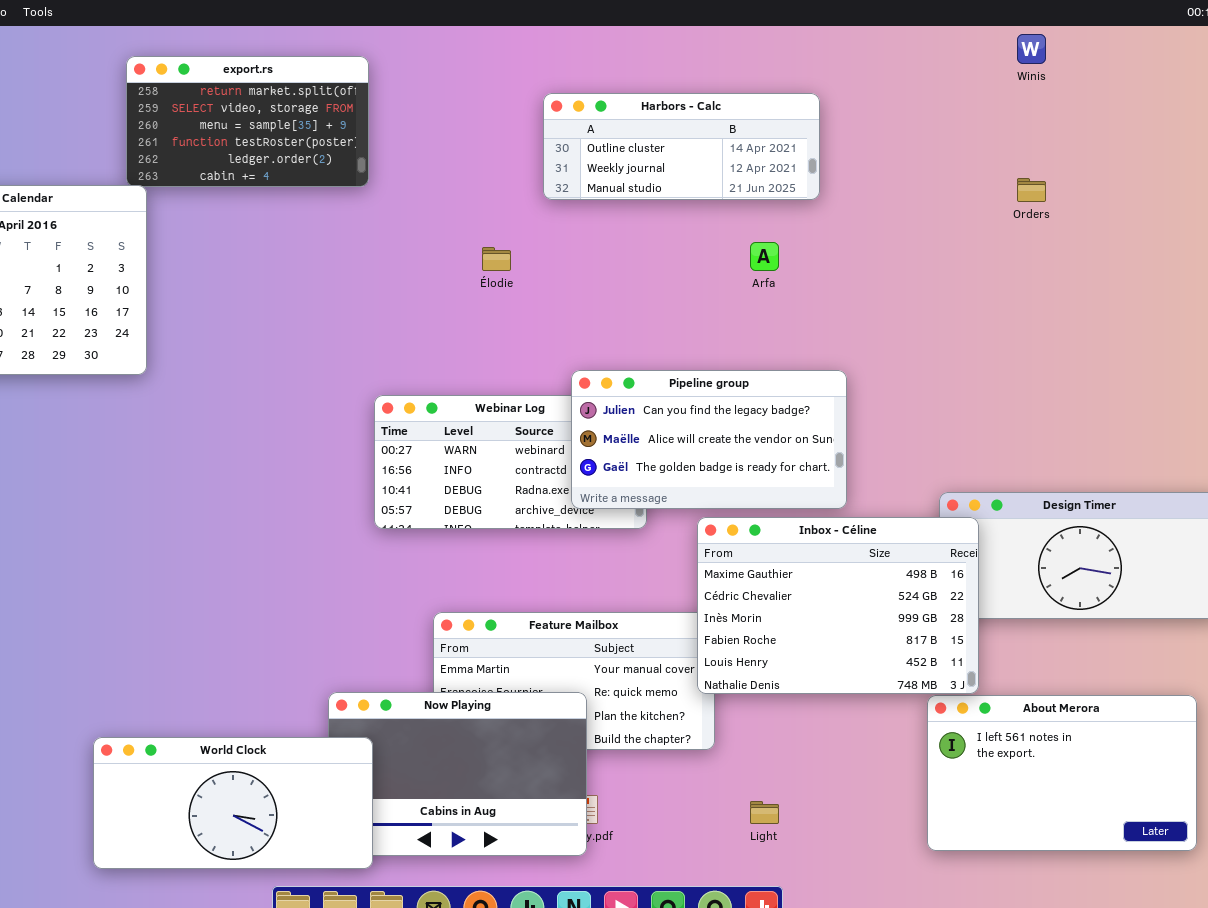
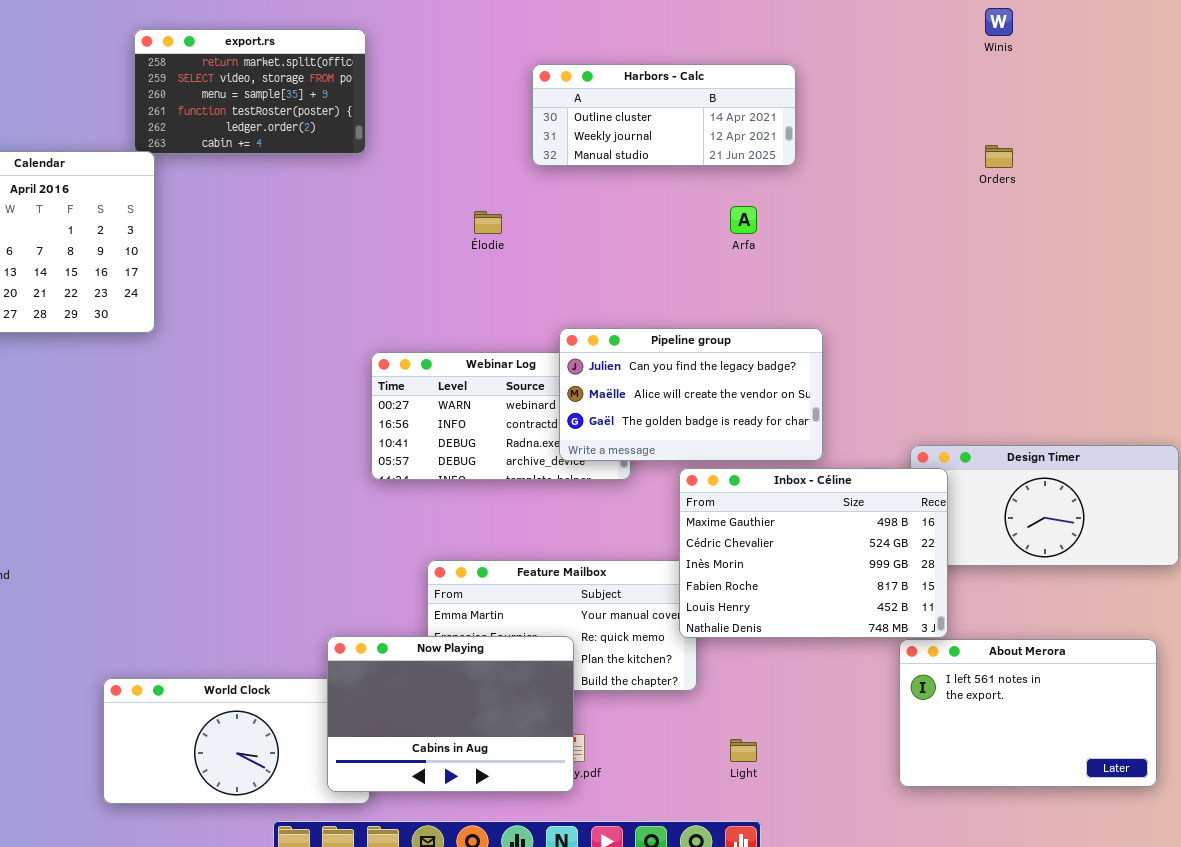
Now Playing: [328,692,587,856] -> [327,636,574,792], raised

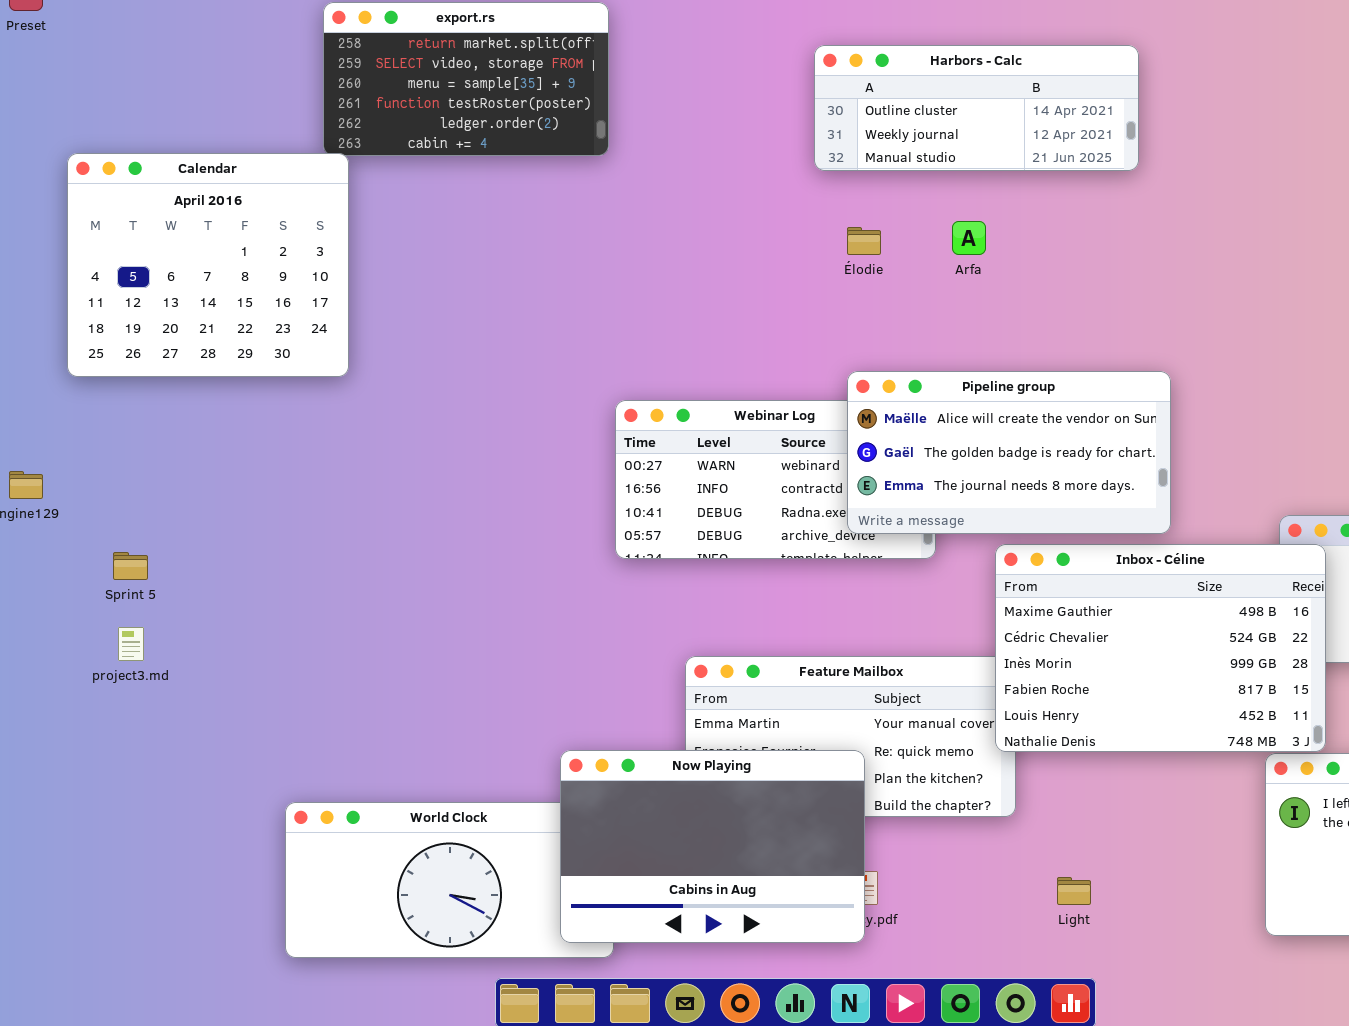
Arfa: [730,206,757,234] -> [952,221,986,255], moved
Élodie: [474,211,502,234] -> [847,227,881,255], moved
Pipeline group: [559,328,823,461] -> [847,371,1171,534], scrolled down 1 row

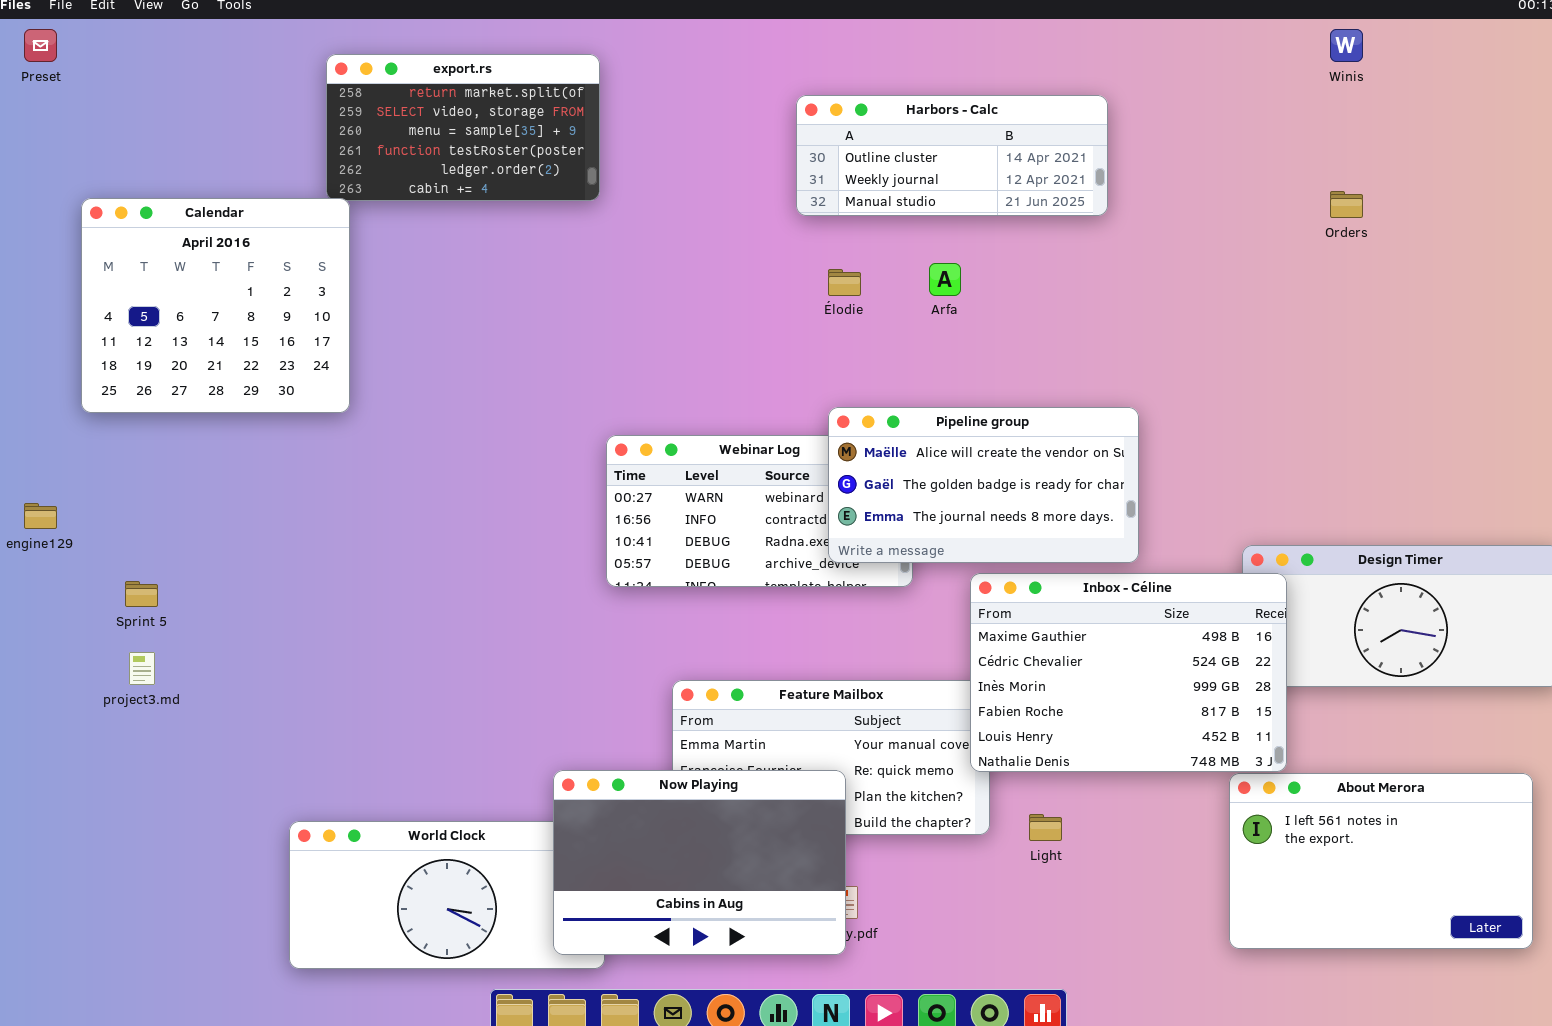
Light: [1057,877,1091,905] -> [1029,814,1062,841], moved

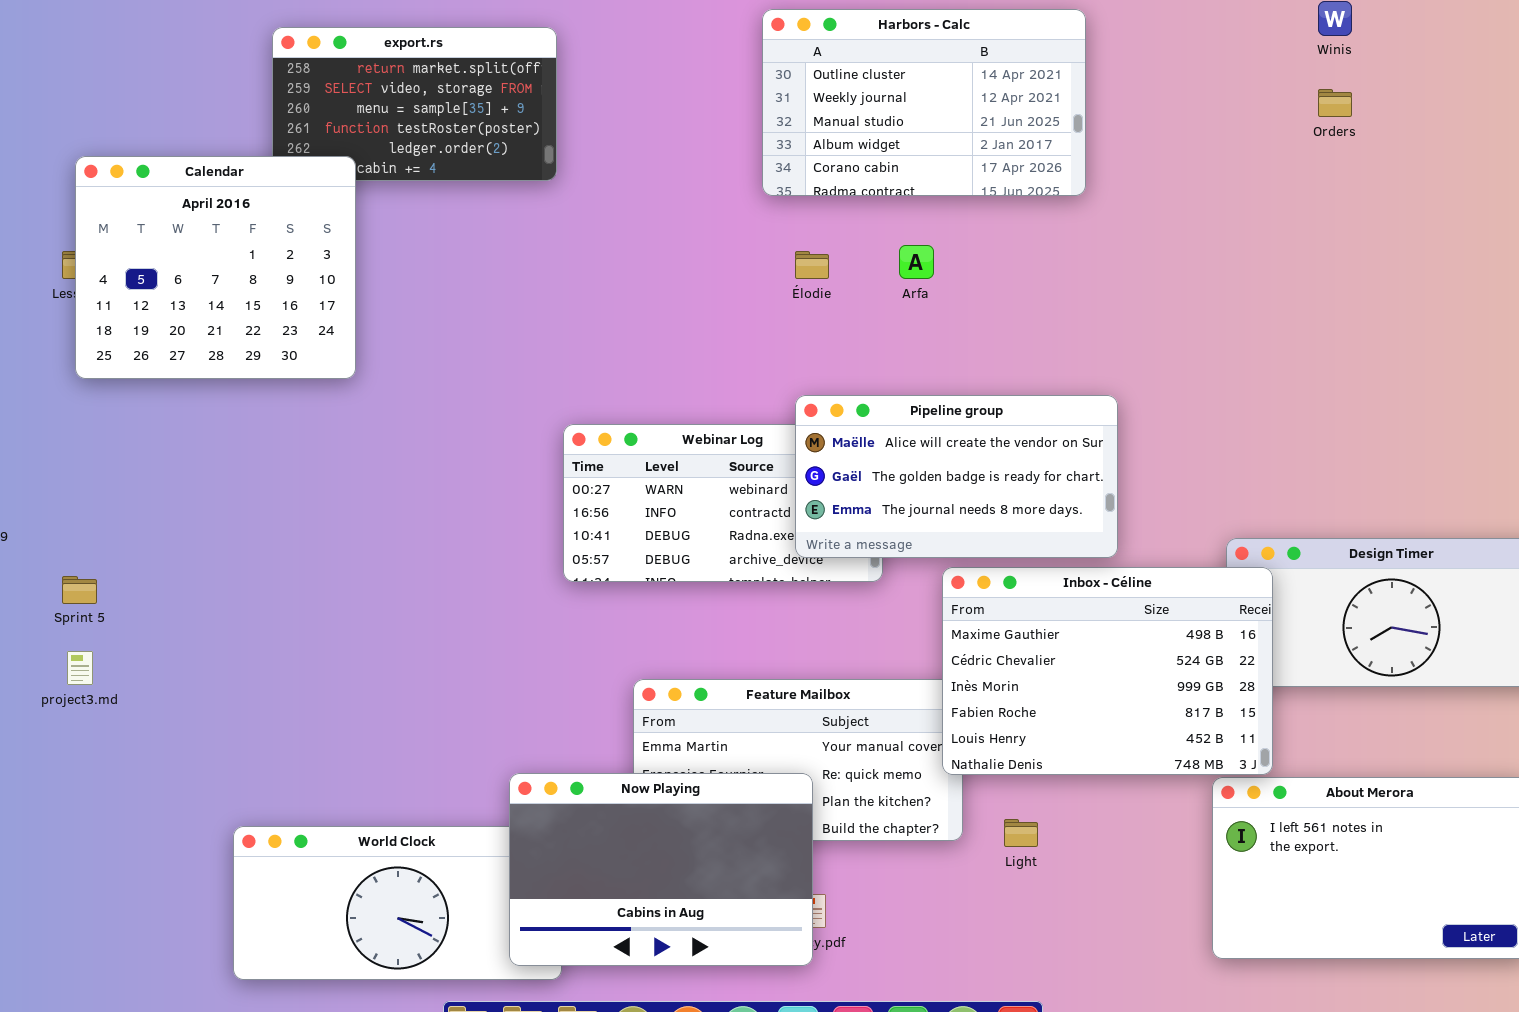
Harbors - Calc: [796,95,1108,216] -> [762,9,1086,196], resized
Orders: [1330,191,1363,218] -> [1318,89,1352,117], moved
Calendar: [81,198,350,413] -> [75,156,356,379], moved

